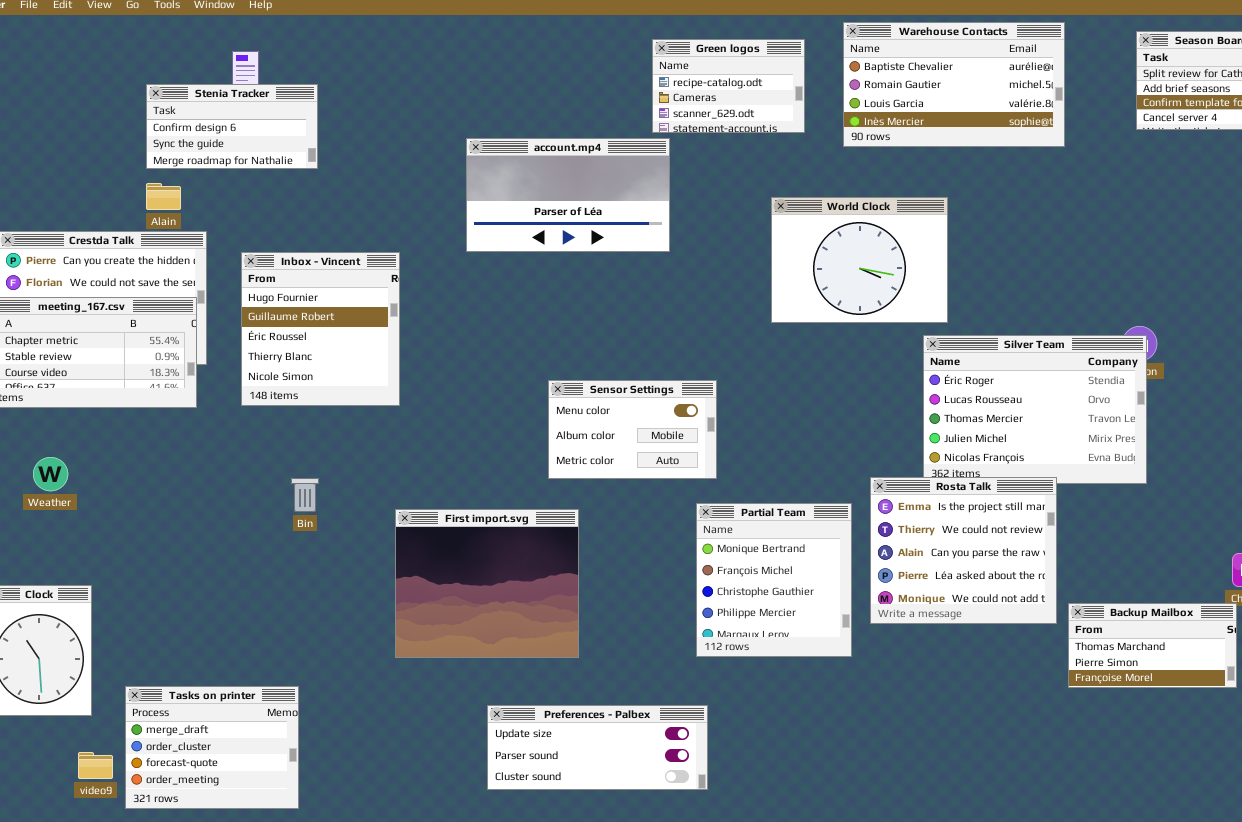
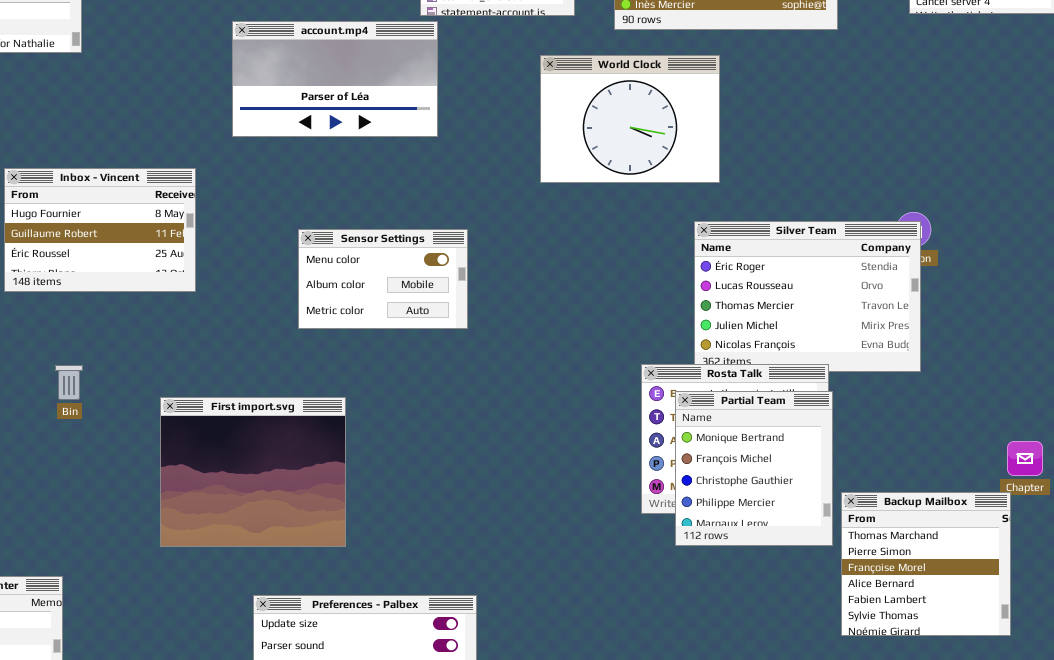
World Clock: [771,197,948,323] -> [540,55,720,183], moved
Inbox - Vincent: [241,252,400,406] -> [4,168,196,292], resized
Sensor Settings: [548,380,717,479] -> [298,229,468,329], moved
Partial Team: [696,503,852,657] -> [675,391,833,546], moved
Backup Mailbox: [1068,603,1237,688] -> [841,492,1011,636], resized

